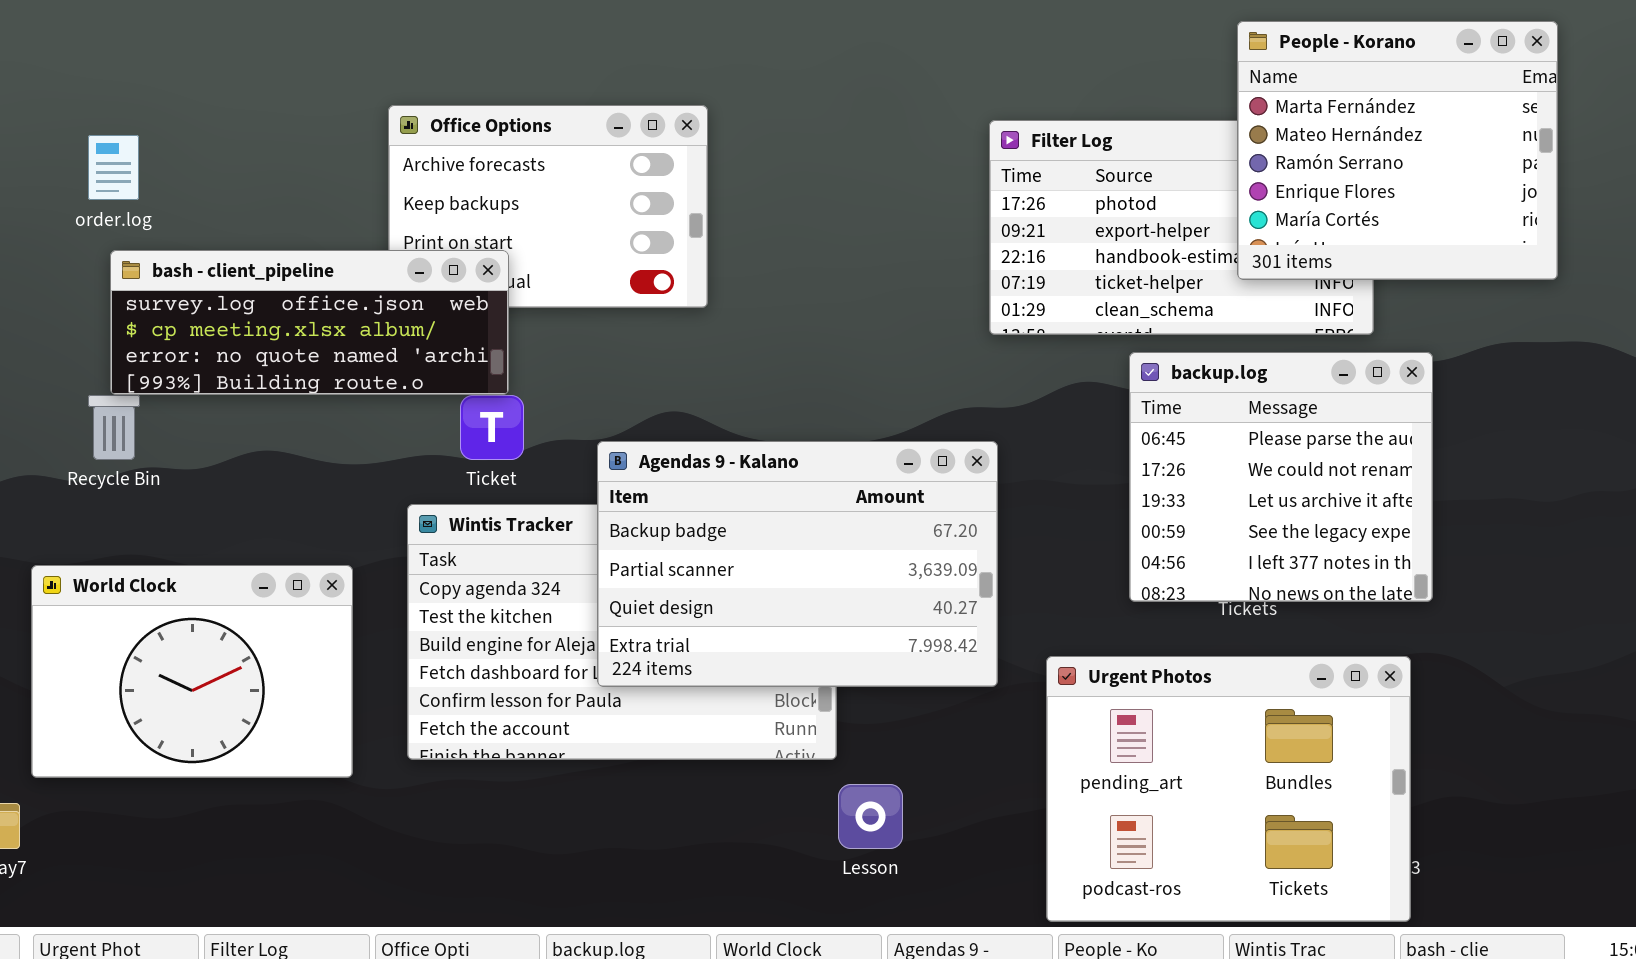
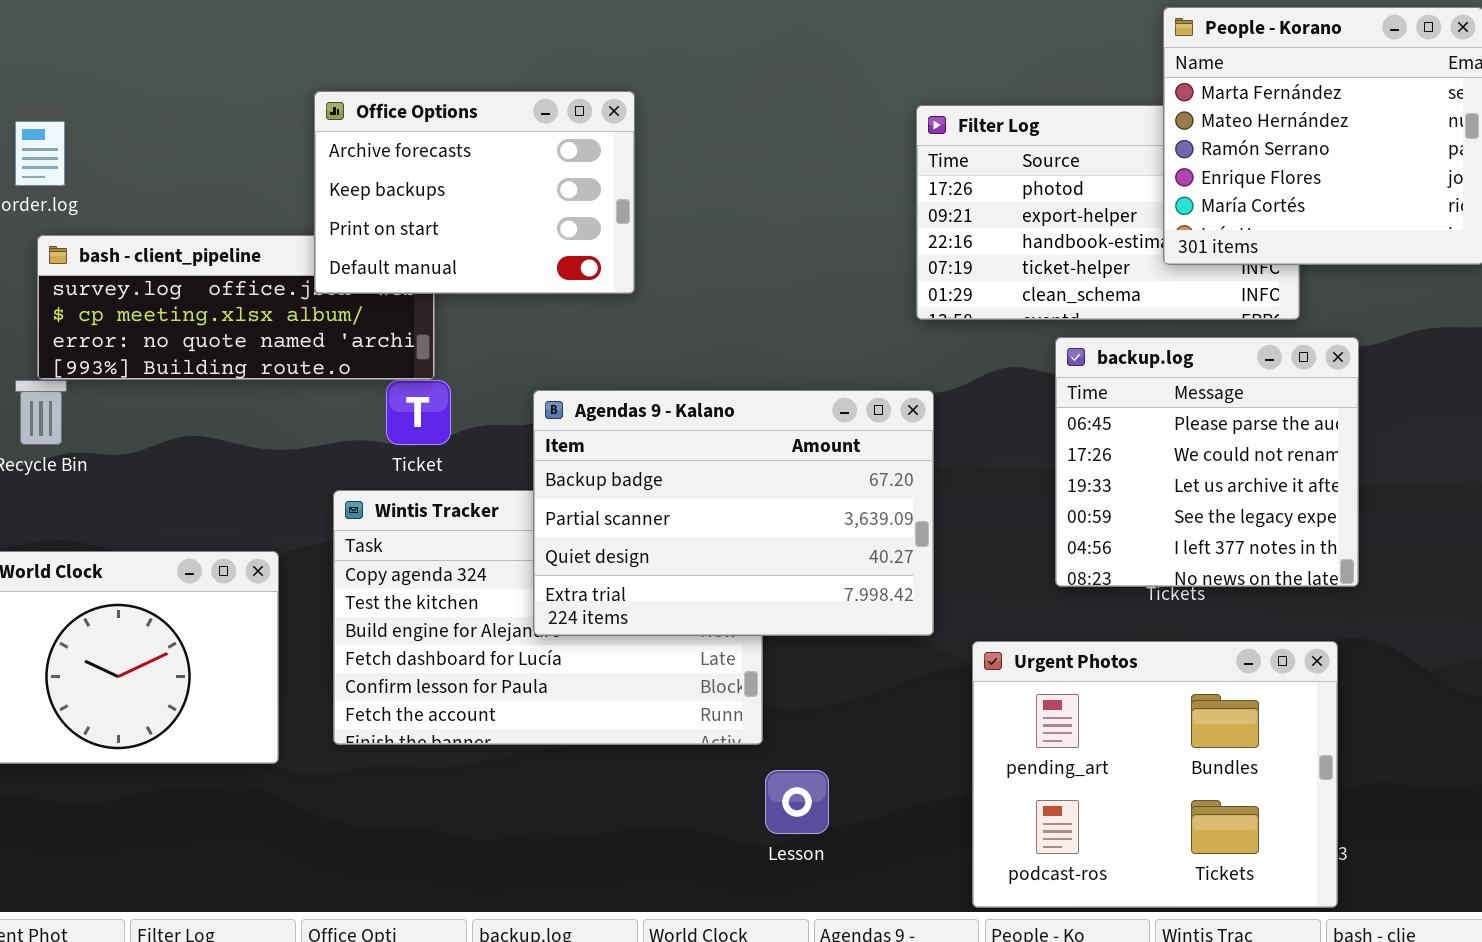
Office Options: [388,105,708,308] -> [314,91,635,294], raised
Agendas 9 - Kalano: [597,441,998,687] -> [533,390,934,636], moved

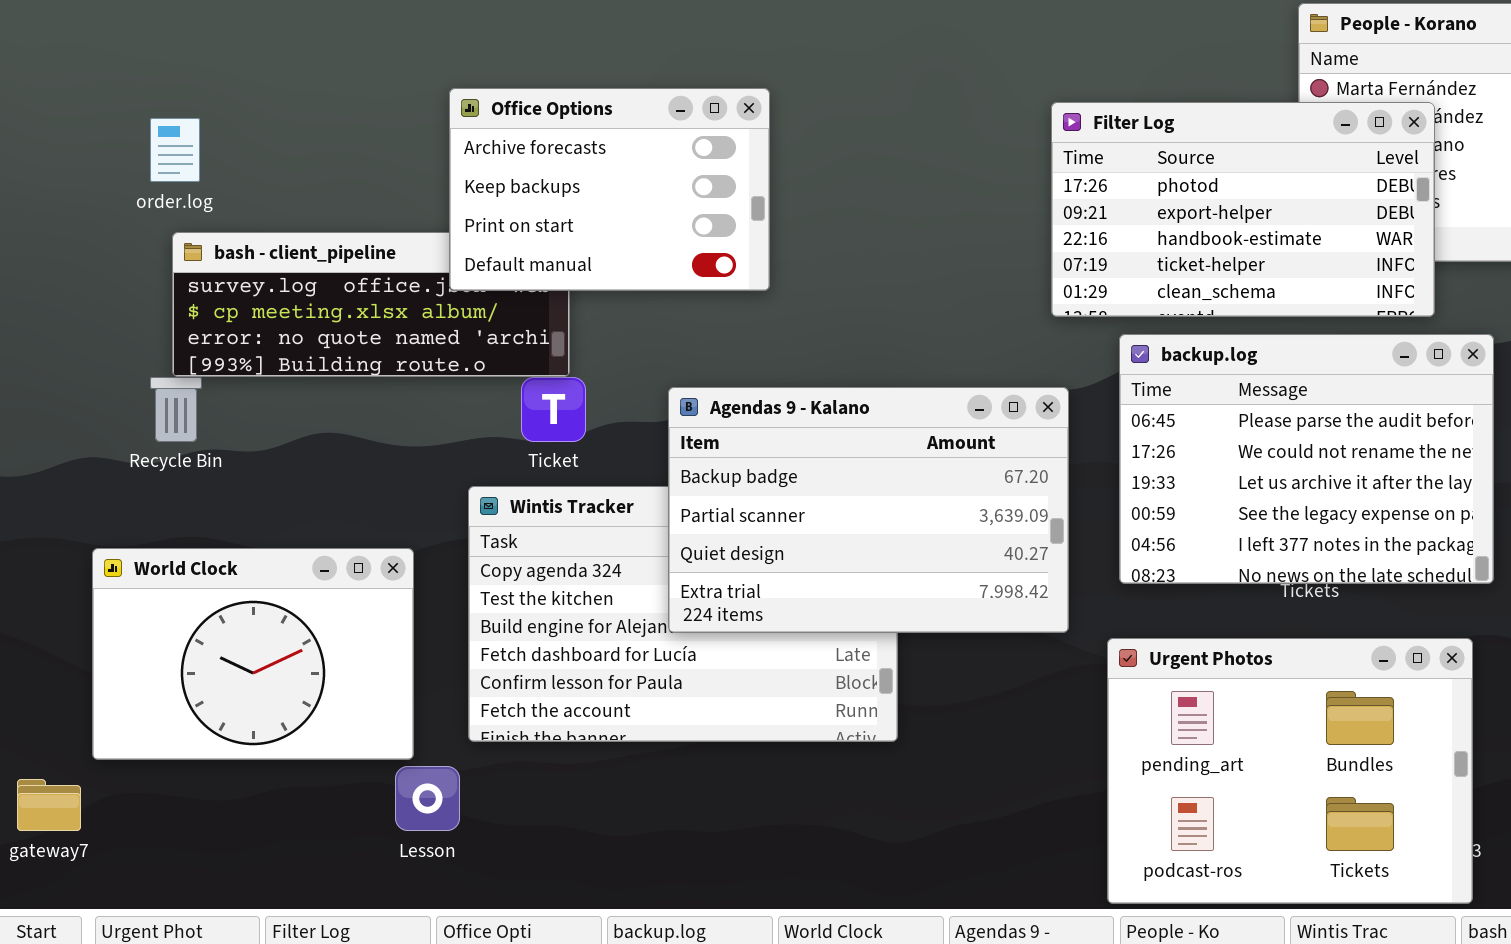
Filter Log: [916,105,1300,320] -> [1051,102,1435,317], raised
backup.log: [1055,337,1359,587] -> [1119,334,1494,584], resized
Lesson: [765,770,829,834] -> [395,766,460,831], moved

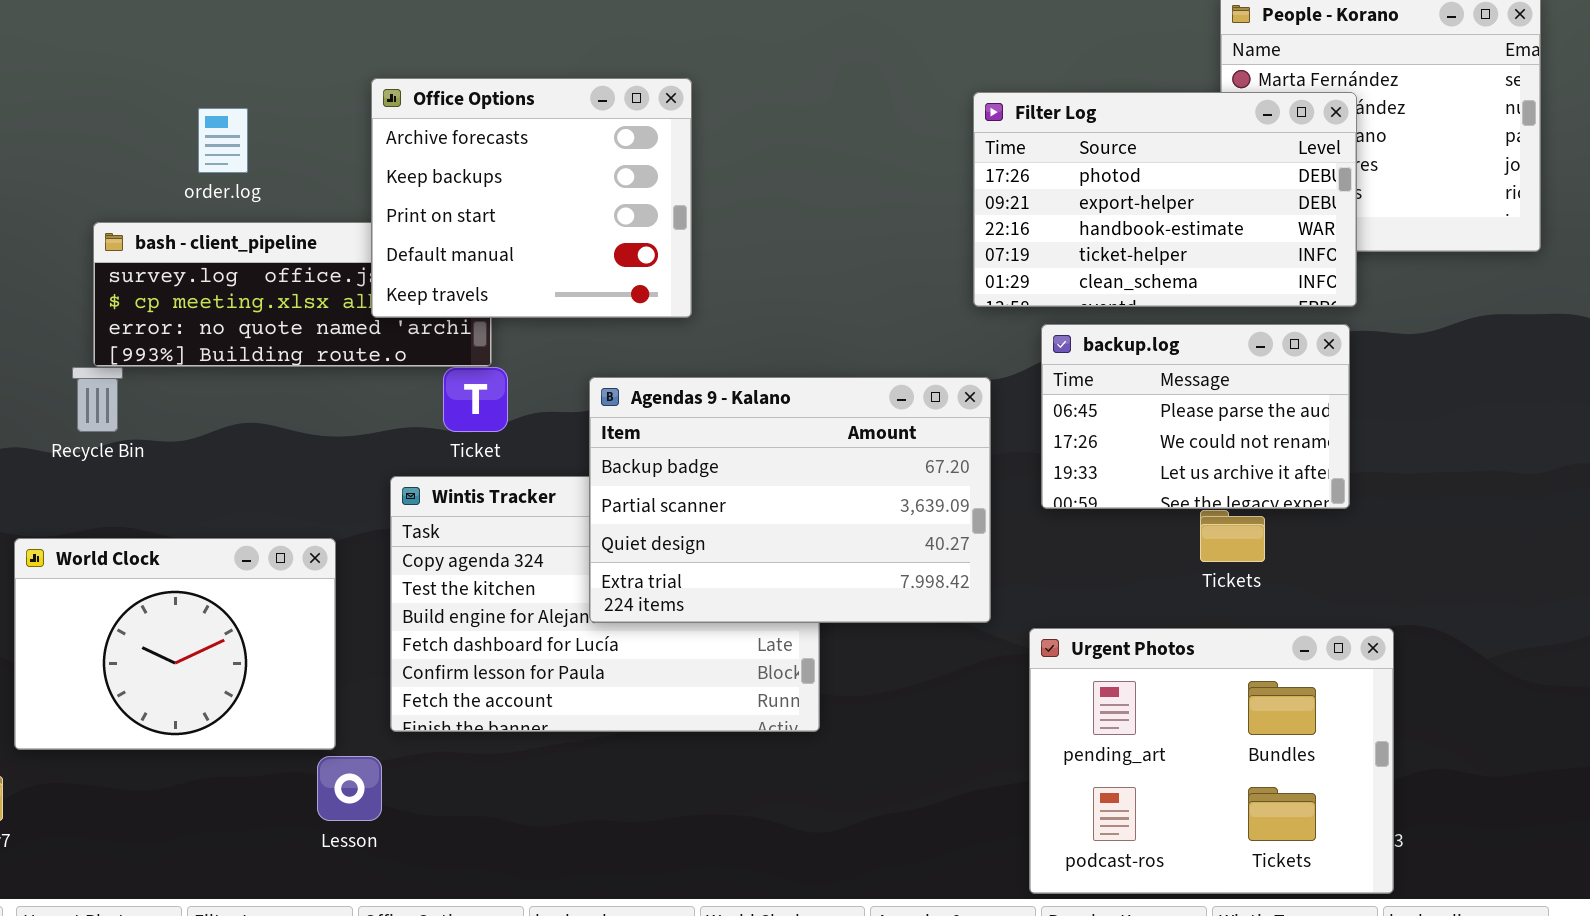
Office Options: [449,88,770,291] -> [371,78,692,318], resized
order.log: [150,118,200,182] -> [198,108,248,173], moved
backup.log: [1119,334,1494,584] -> [1041,324,1350,509], resized

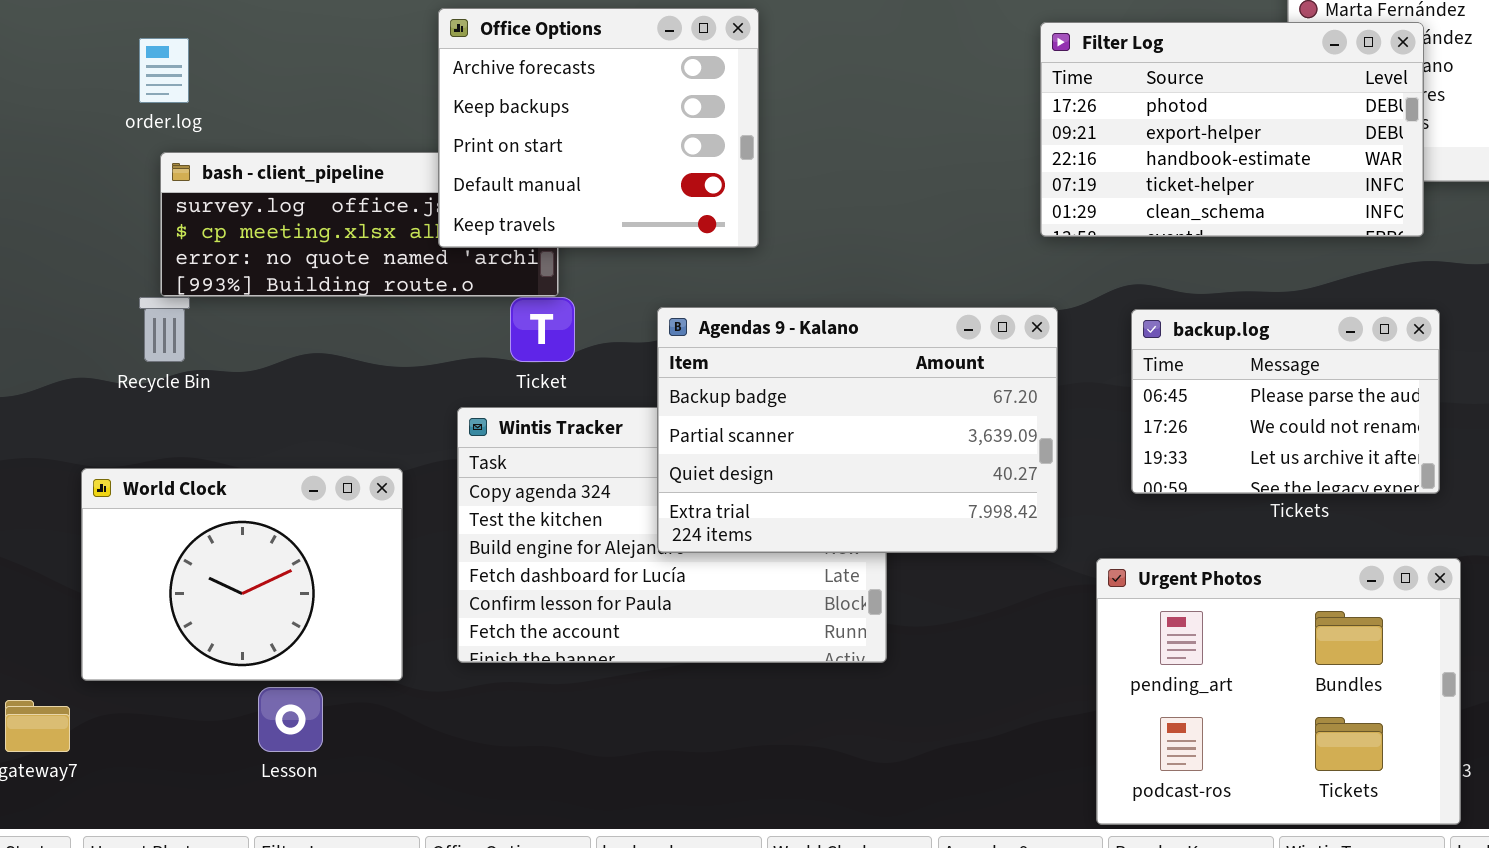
order.log: [198,108,248,173] -> [139,38,189,103], moved
backup.log: [1041,324,1350,509] -> [1131,309,1440,494], moved
Lesson: [317,756,382,821] -> [258,687,323,752], moved

